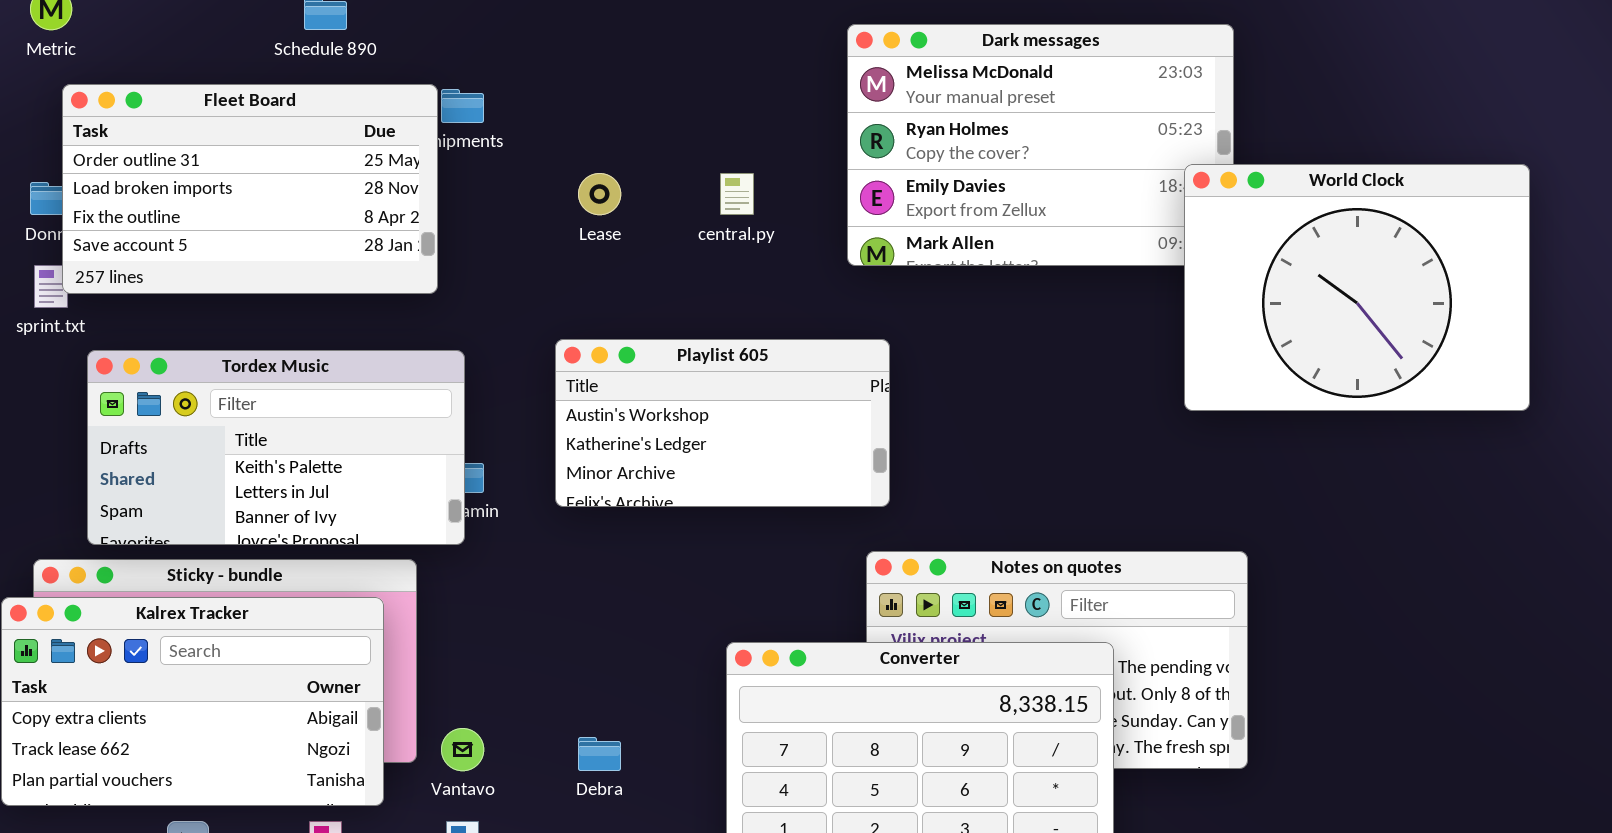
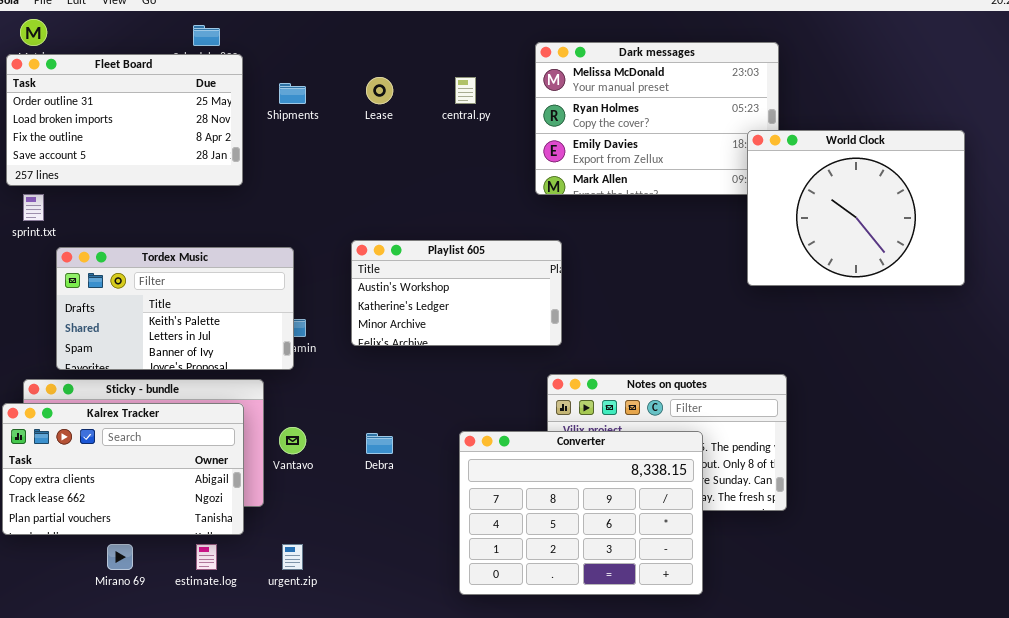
Fleet Board: [62,84,438,294] -> [6,54,243,186], moved
Lease: [578,173,621,215] -> [366,77,393,104], moved
central.py: [720,173,754,215] -> [455,77,476,104], moved
Vantavo: [441,728,484,771] -> [279,427,306,454], moved
Debra: [578,737,621,771] -> [366,433,393,454], moved

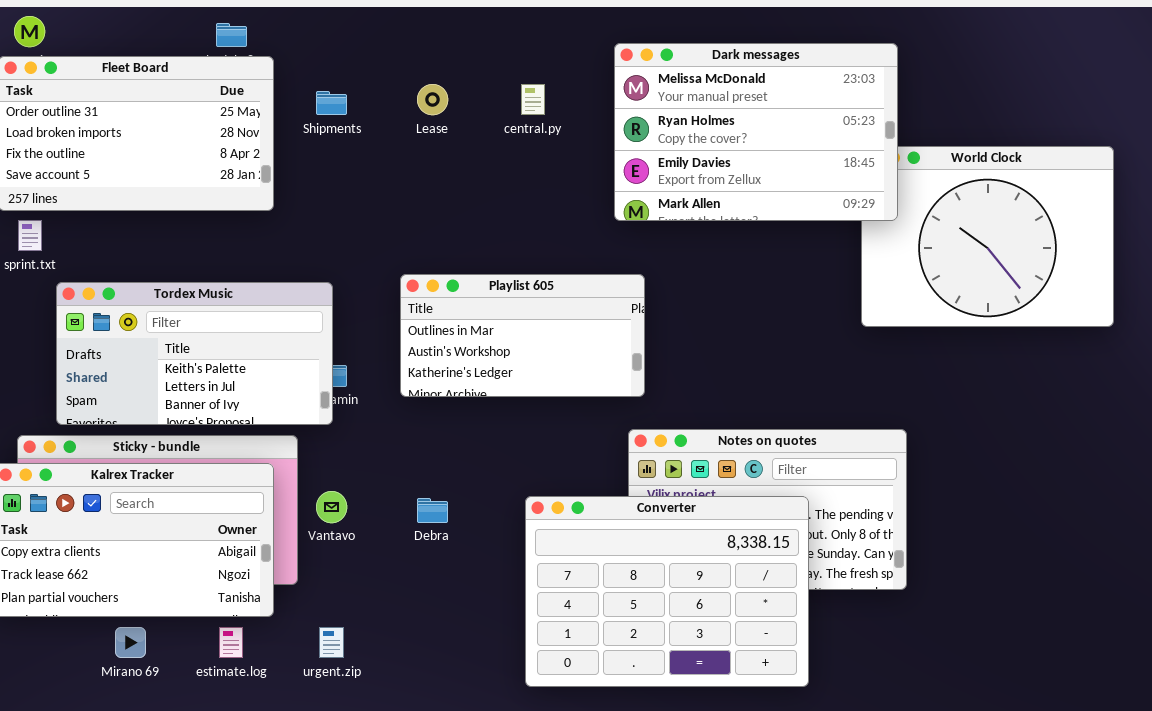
Dark messages: [535,42,779,195] -> [614,43,898,221], raised
Playlist 605: [351,240,562,346] -> [400,274,645,397], scrolled up 1 row

